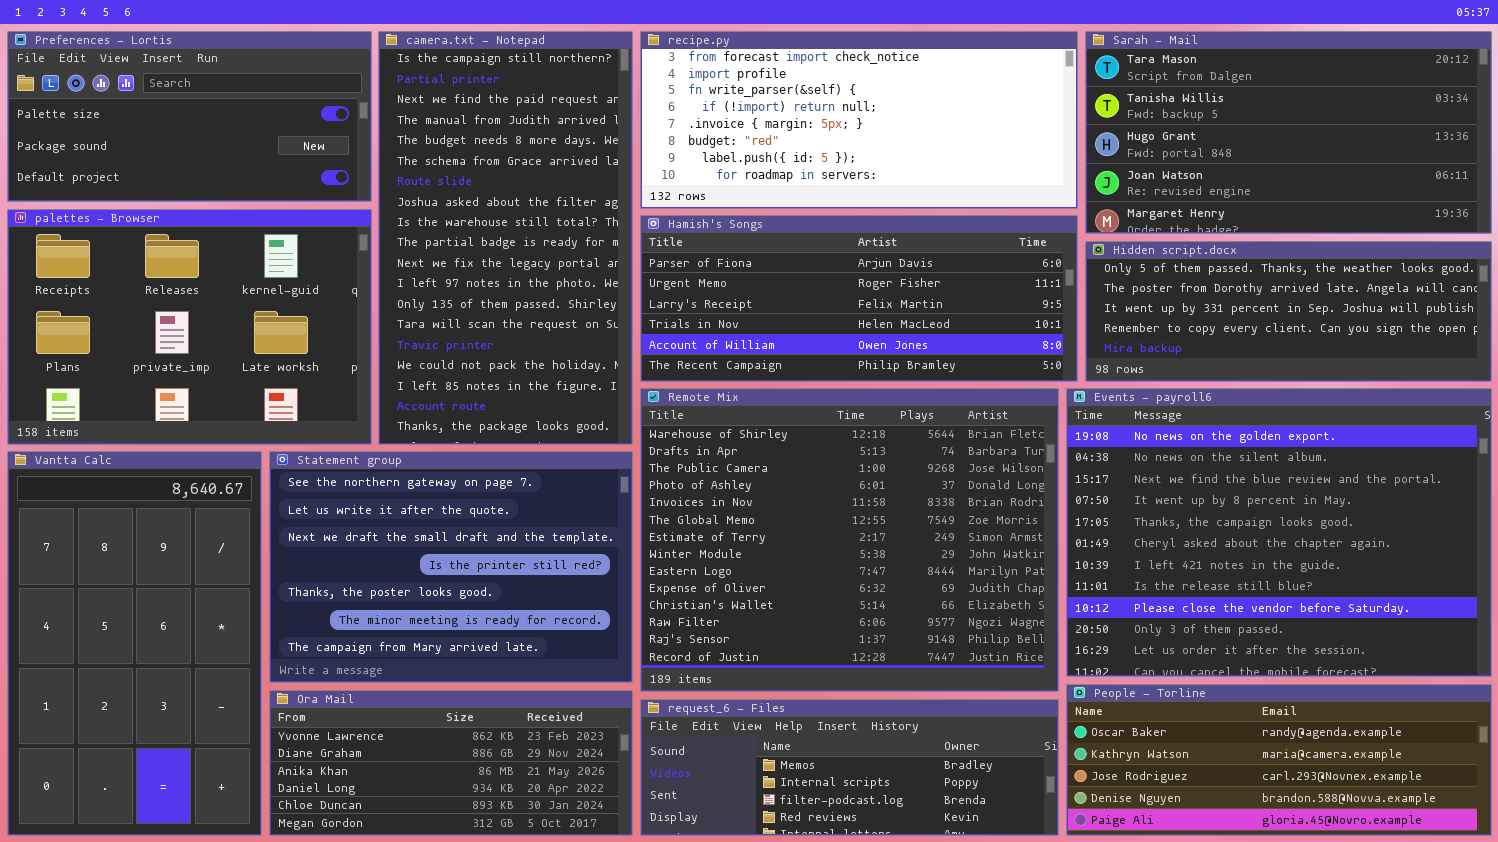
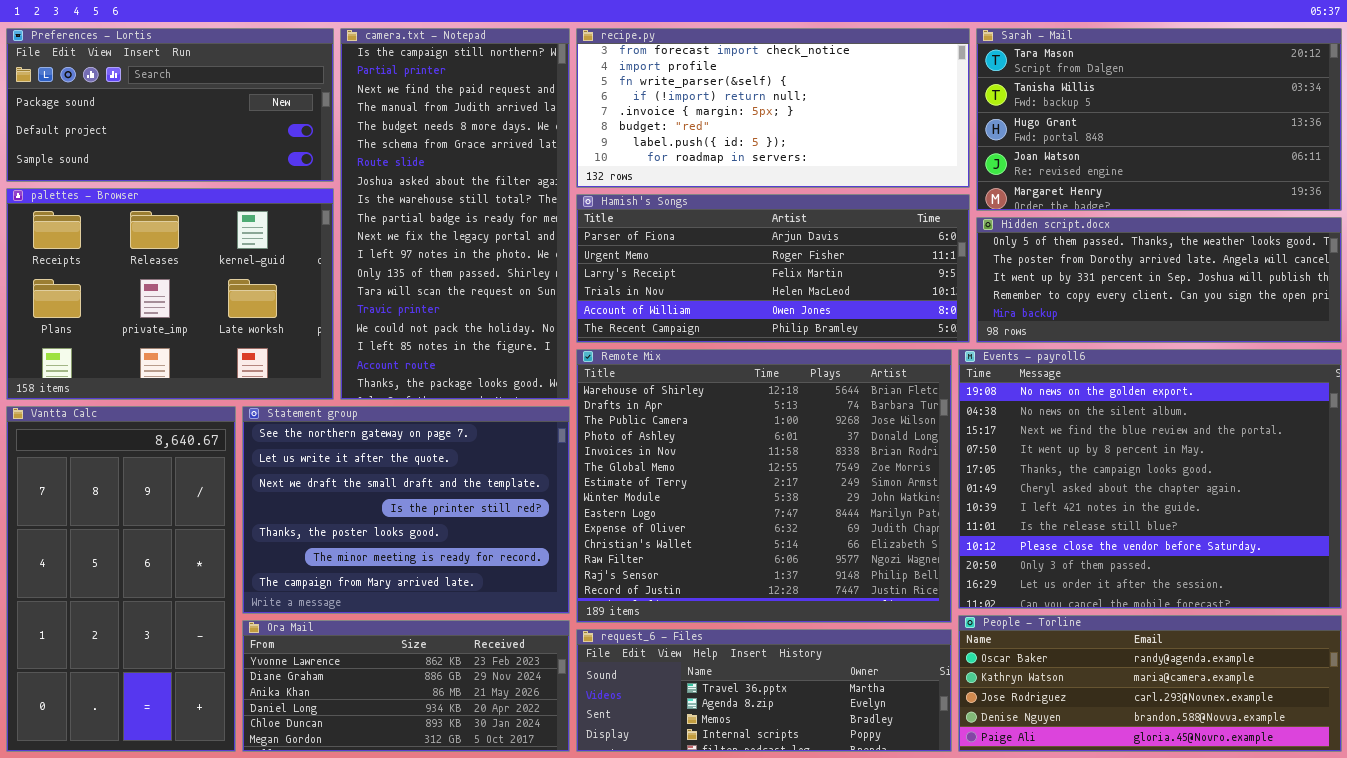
Preferences - Lortis: [7,31,372,202] -> [6,28,334,182], scrolled down 1 row
request_6 - Files: [640,699,1059,836] -> [576,629,952,752], scrolled up 2 rows

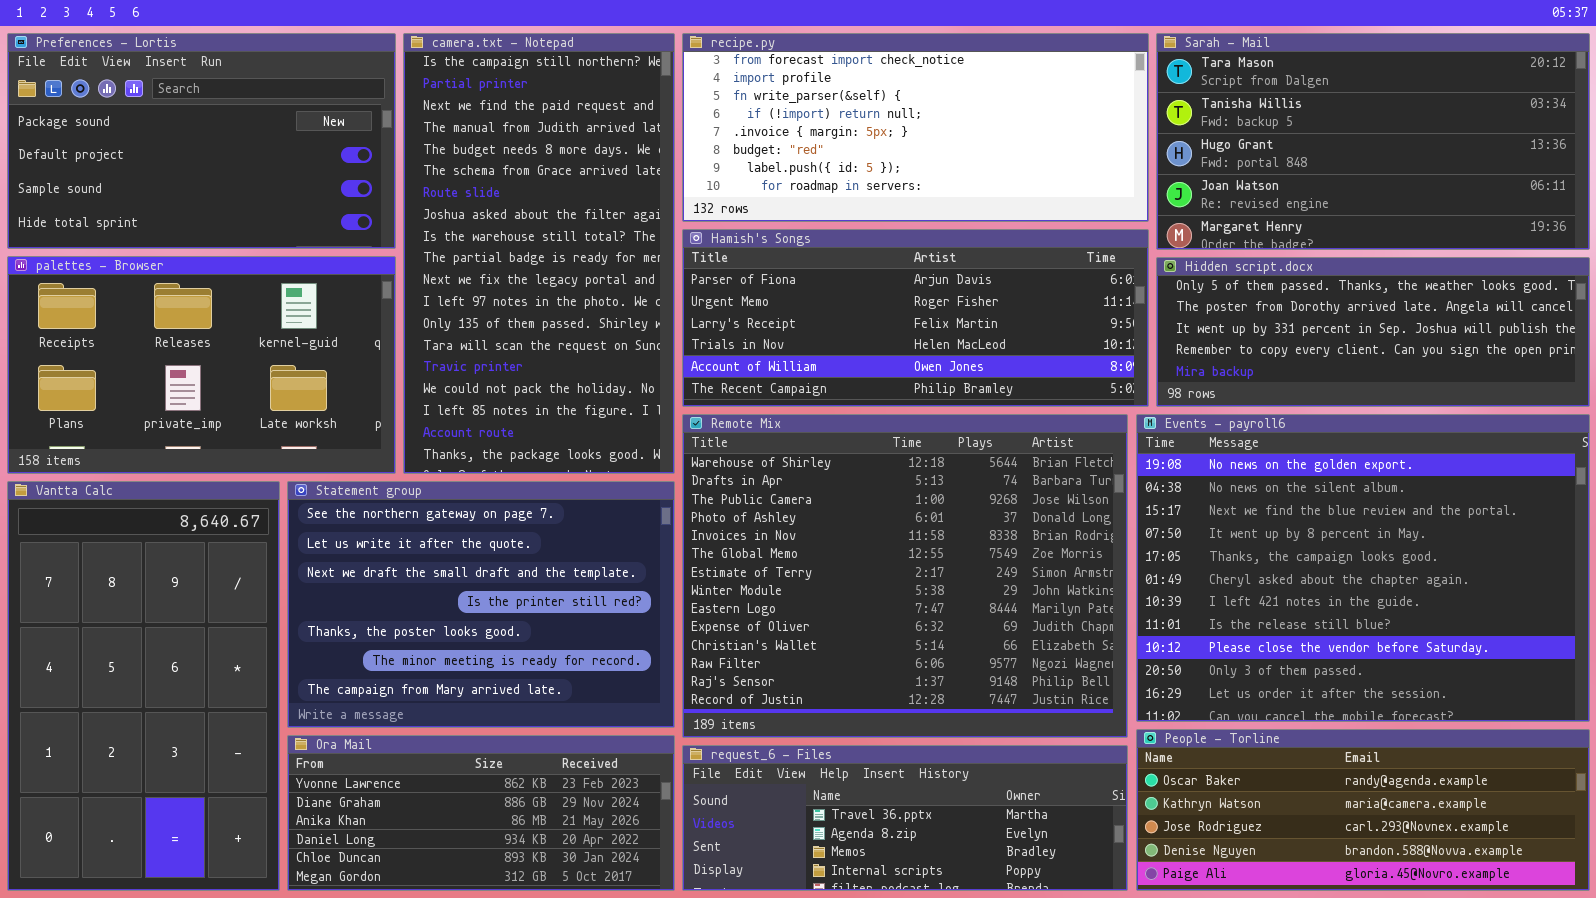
Preferences - Lortis: [6,28,334,182] -> [7,33,396,249], resized
palettes - Browser: [6,188,334,400] -> [7,256,396,474], resized

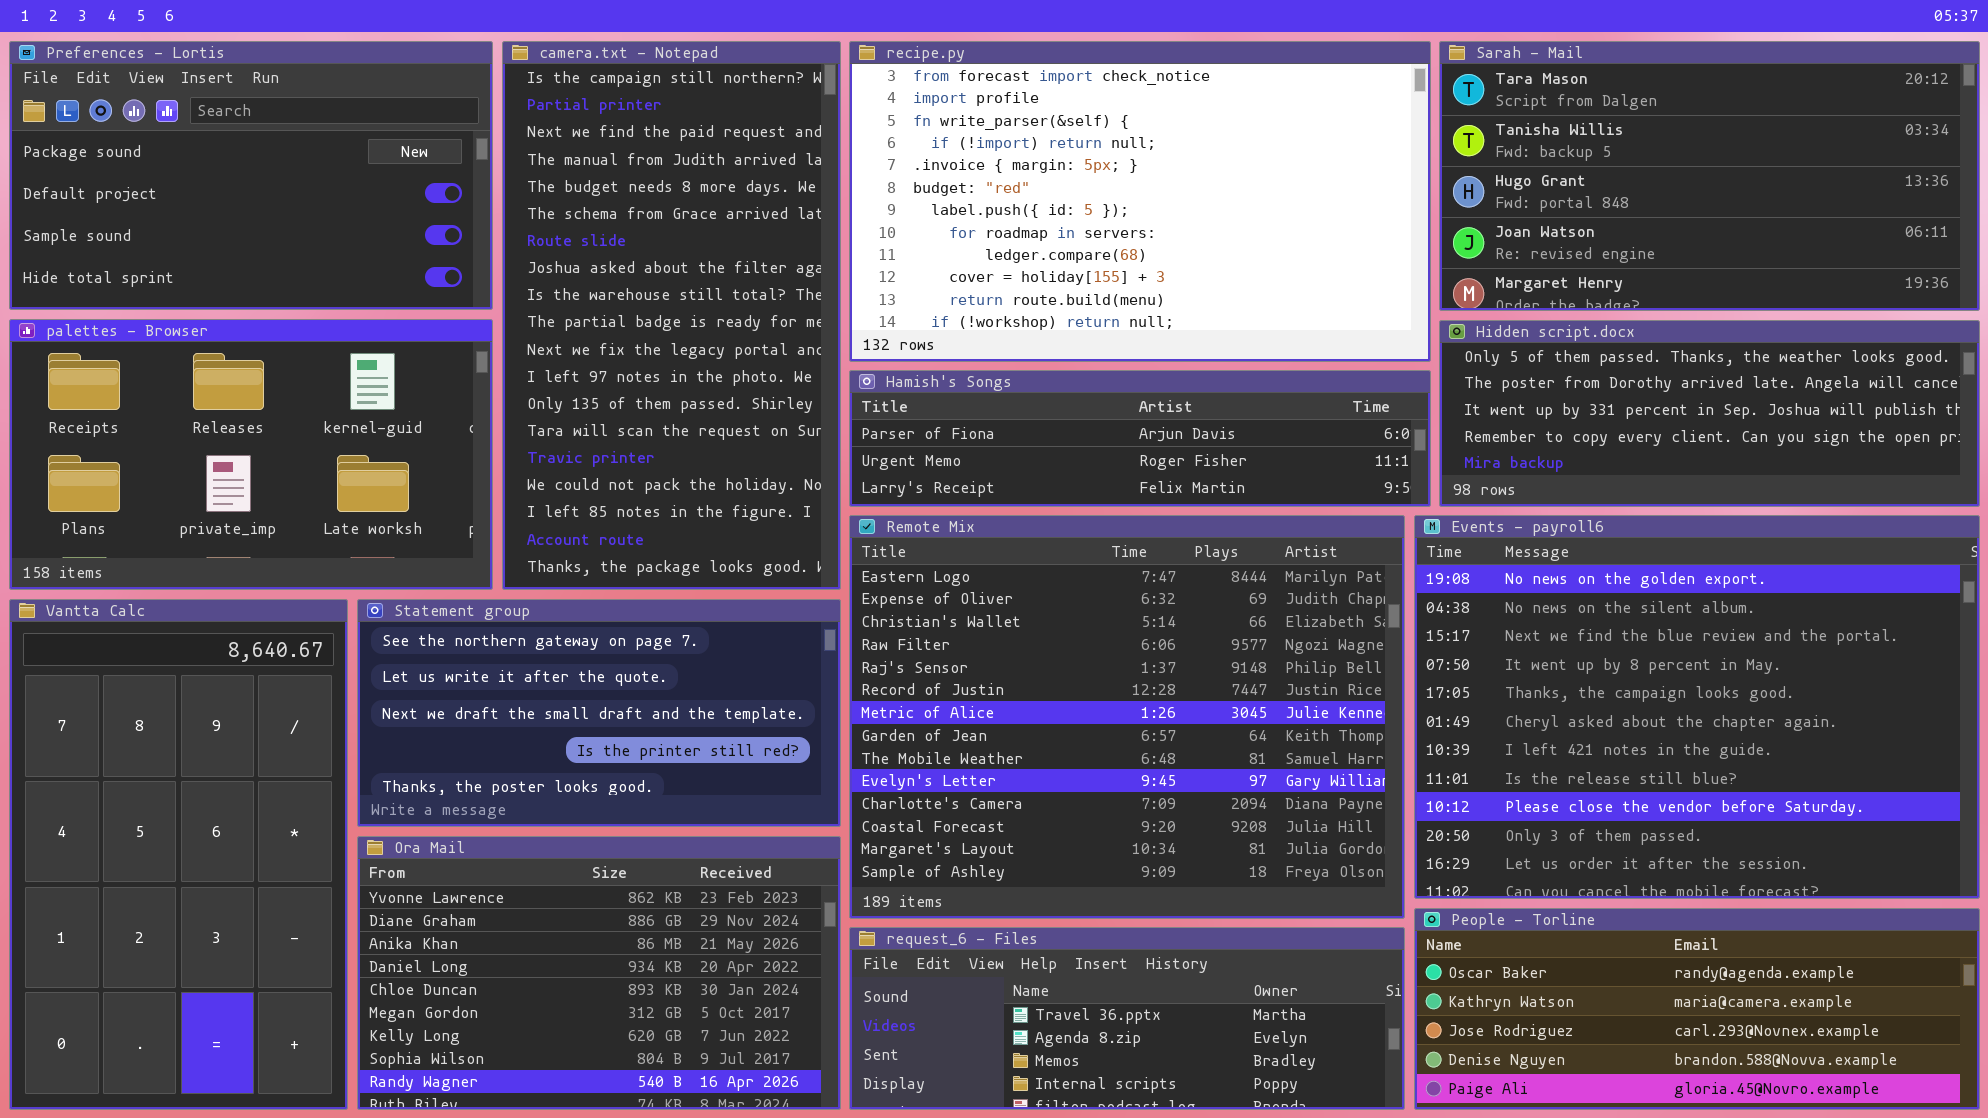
recipe.py: [682,33,1149,222] -> [849,41,1431,362], resized
Hamish's Songs: [682,229,1149,407] -> [849,370,1431,507], resized
Remote Mix: [682,414,1128,738] -> [849,515,1405,919], scrolled down 8 rows
Statement group: [287,481,675,728] -> [357,599,841,827], resized
Ora Mail: [287,735,675,891] -> [357,836,841,1110], resized

